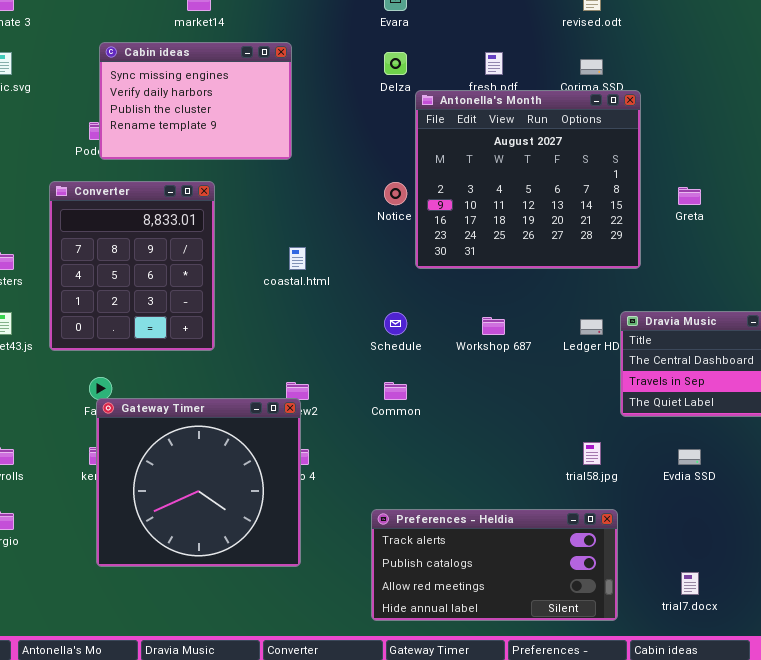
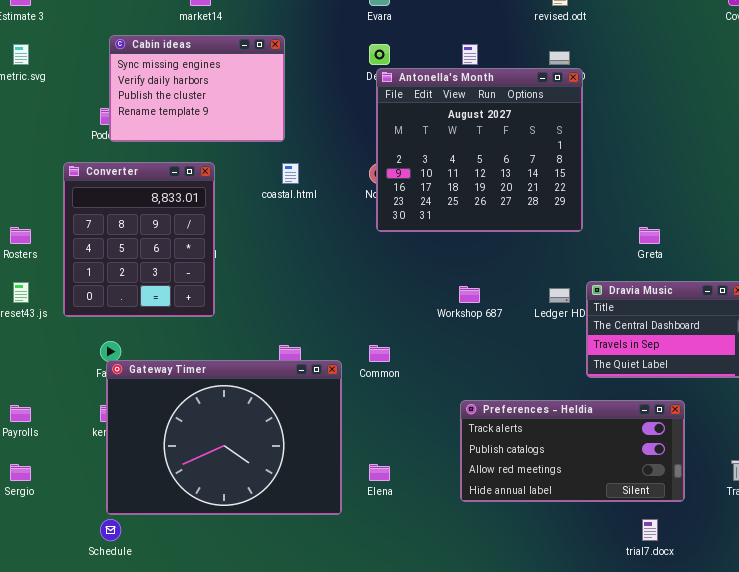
Antonella's Month: [415,90,641,269] -> [376,68,583,232], moved
Greta: [678,187,701,205] -> [639,227,660,244], moved
coastal.html: [289,247,306,270] -> [282,163,299,184], moved
Schedule: [384,312,407,335] -> [100,519,121,541], moved
Gateway Timer: [96,398,301,567] -> [106,360,342,515], resized
Preferences - Heldia: [371,509,618,621] -> [460,400,685,502], moved

